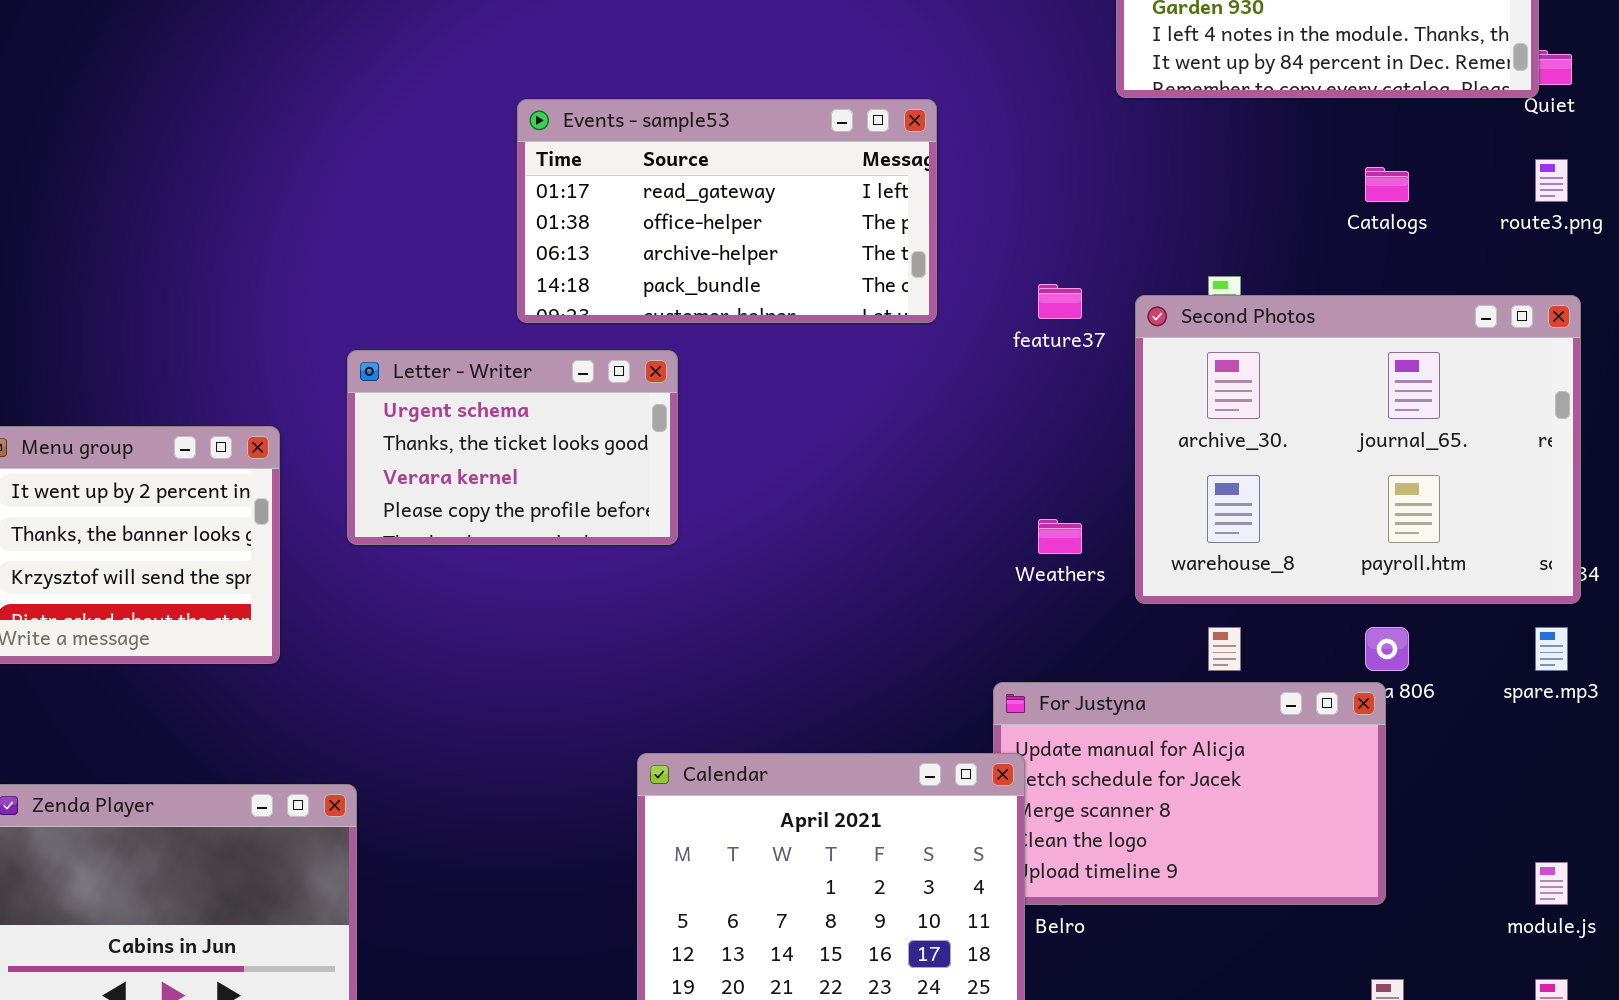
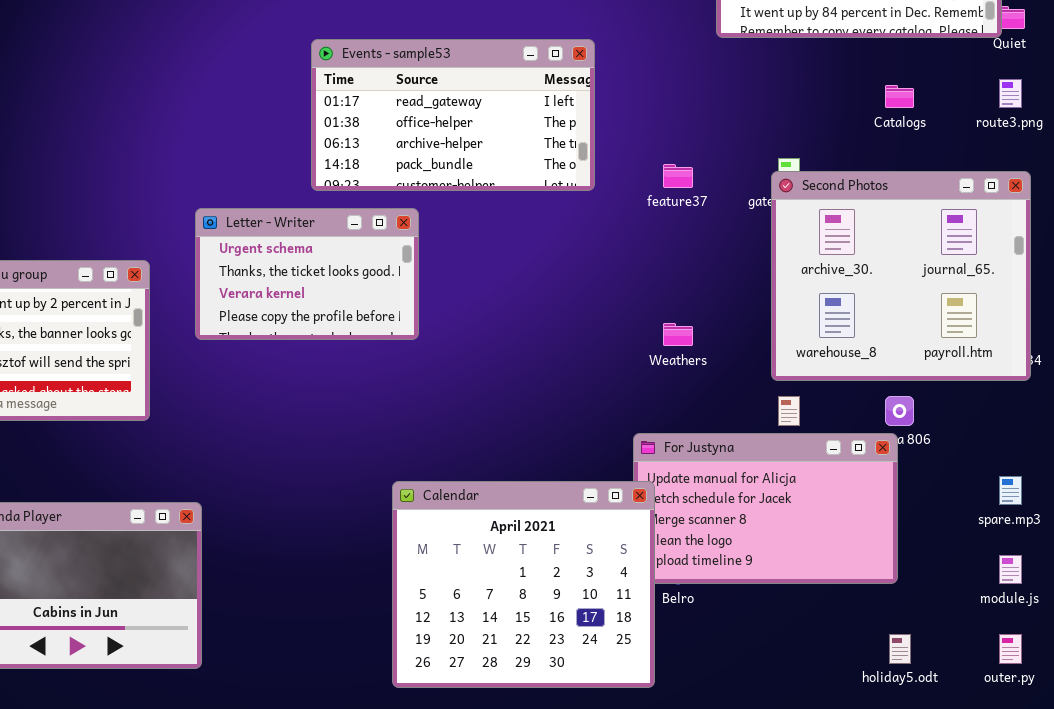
Second Photos: [1135,295,1581,604] -> [771,171,1031,381], resized
spare.mp3: [1535,627,1568,671] -> [999,476,1022,505], moved

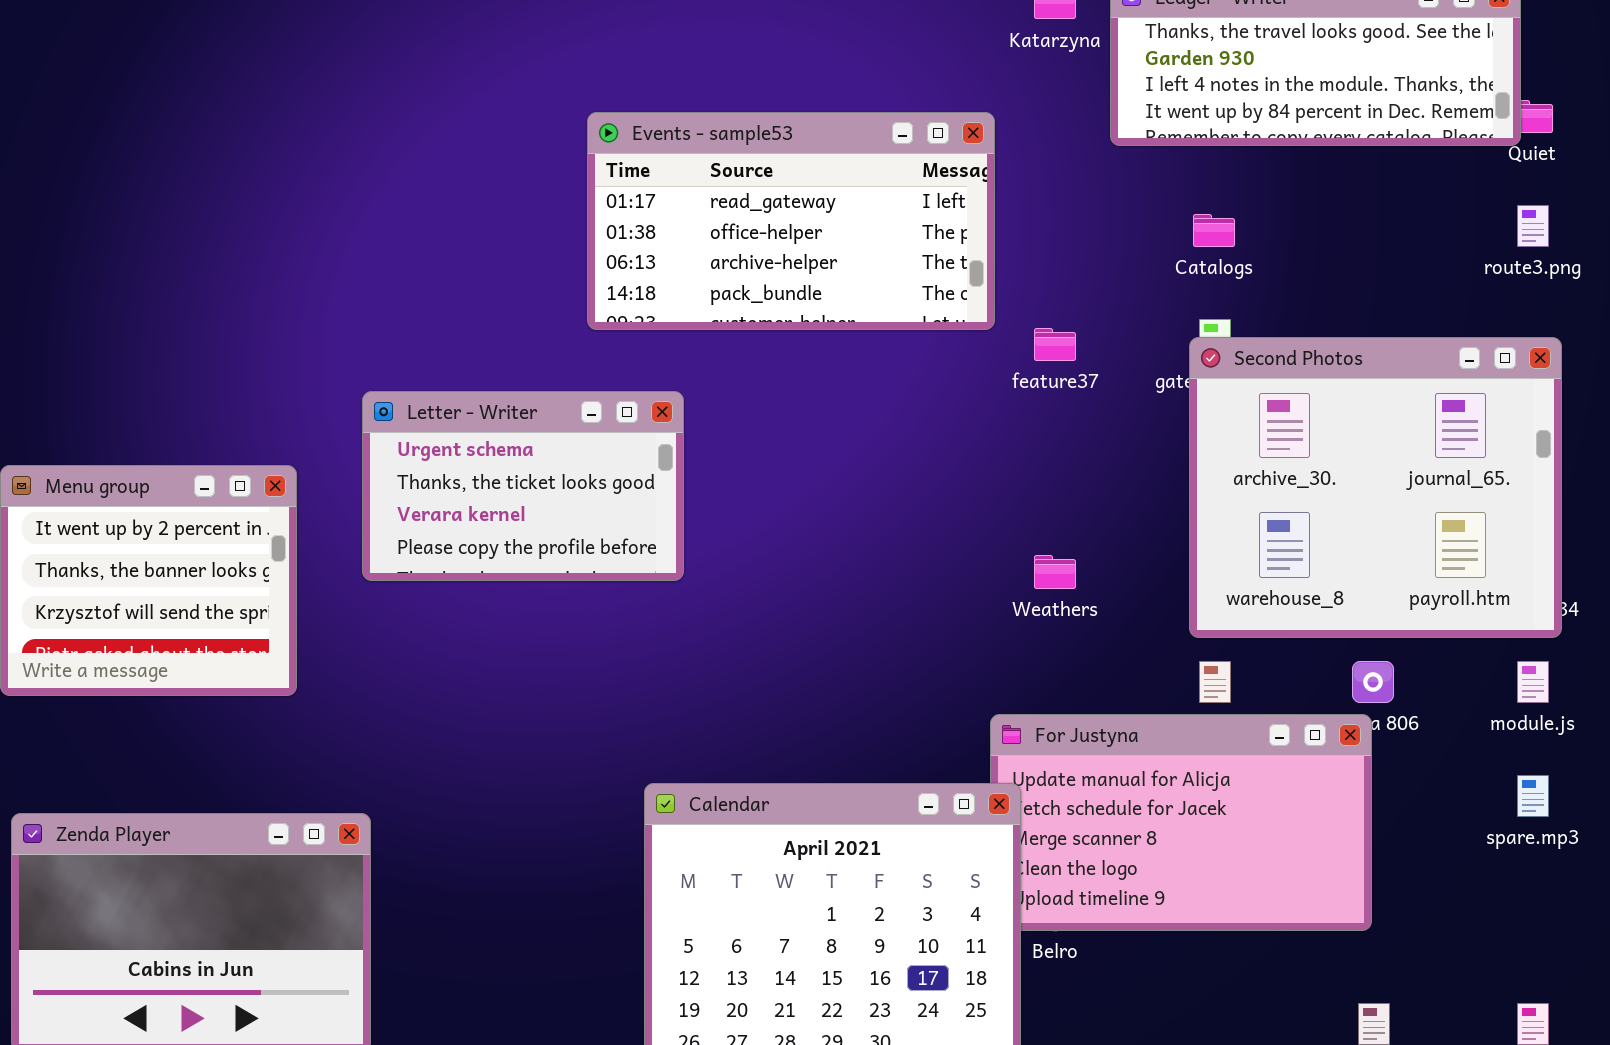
Events - sample53: [311,39,595,191] -> [587,112,995,330], moved
Catalogs: [885,85,914,108] -> [1193,214,1235,247], moved
module.js: [999,555,1022,584] -> [1517,661,1549,703], moved

